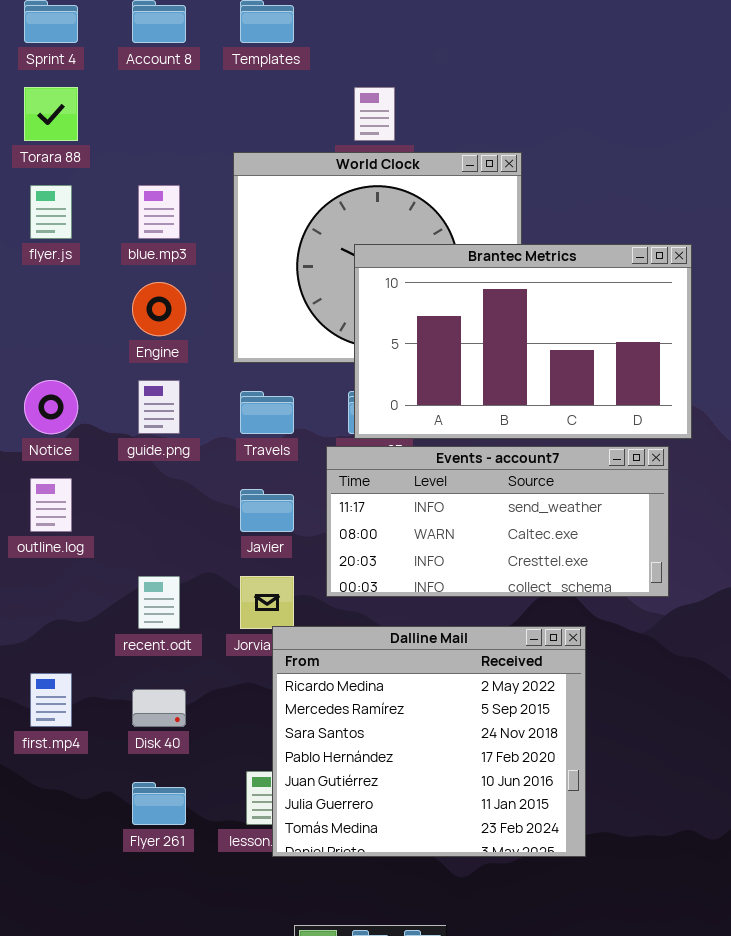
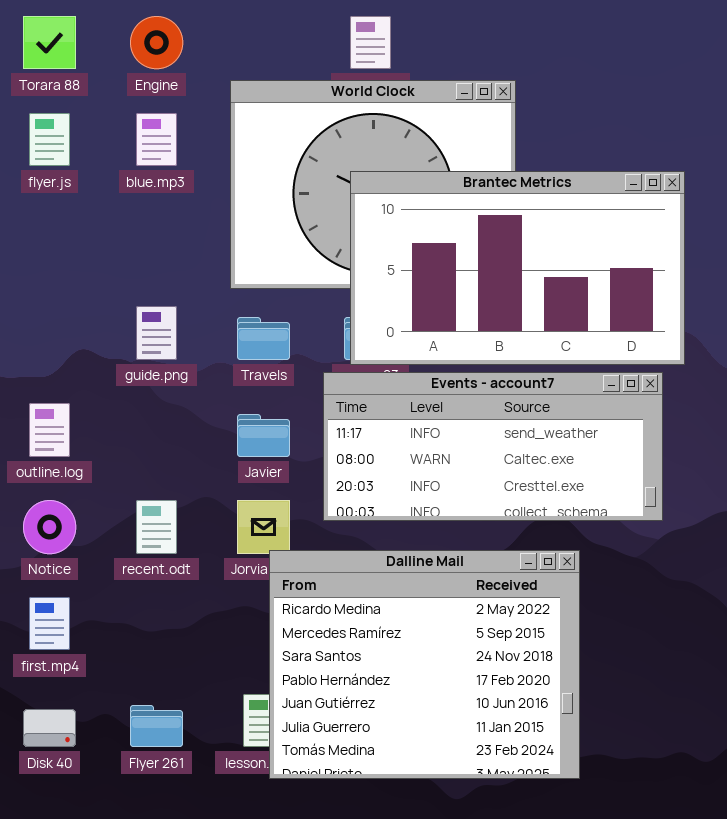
Engine: [132,282,186,336] -> [130,16,183,69], moved
Notice: [24,380,78,434] -> [23,500,76,554], moved
Disk 40: [132,689,186,727] -> [23,709,76,747], moved

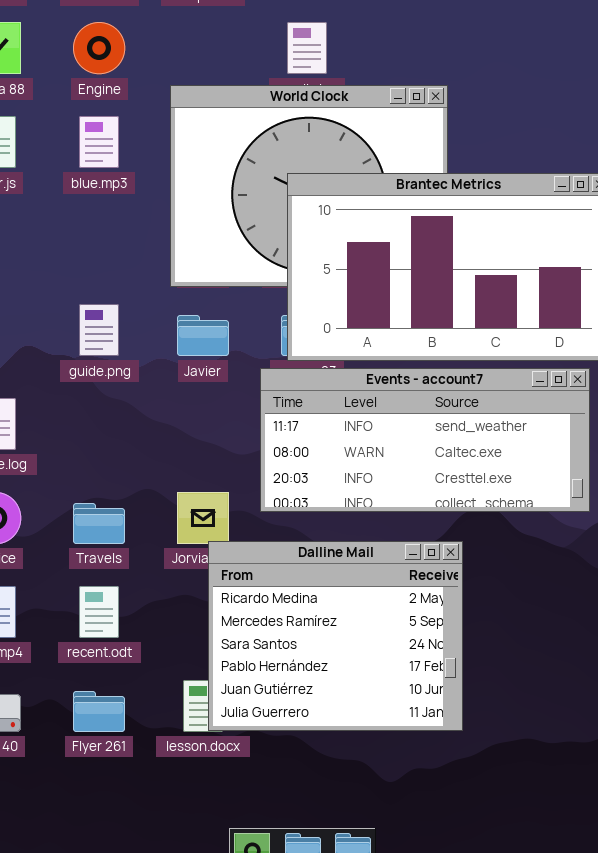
Travels: [237,317,290,360] -> [73,503,125,544], moved
Javier: [237,414,290,457] -> [177,315,229,356], moved
recent.odt: [136,500,177,554] -> [79,586,119,638], moved
Dalline Mail: [269,550,580,779] -> [208,541,463,731], resized

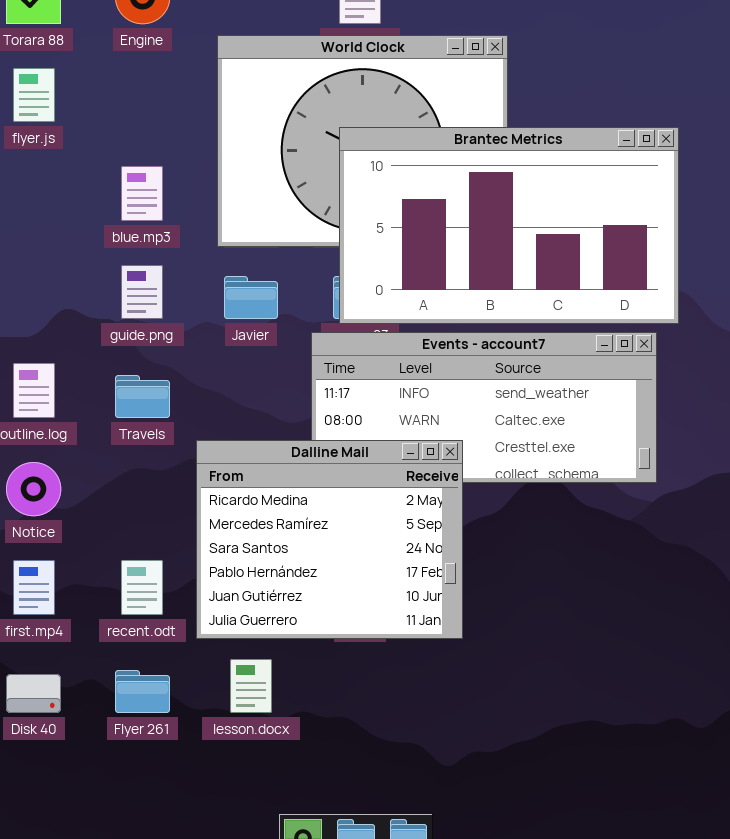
blue.mp3: [79,116,119,168] -> [121,166,163,221], moved
Travels: [73,503,125,544] -> [115,375,170,418], moved
Dalline Mail: [208,541,463,731] -> [196,440,463,639], moved

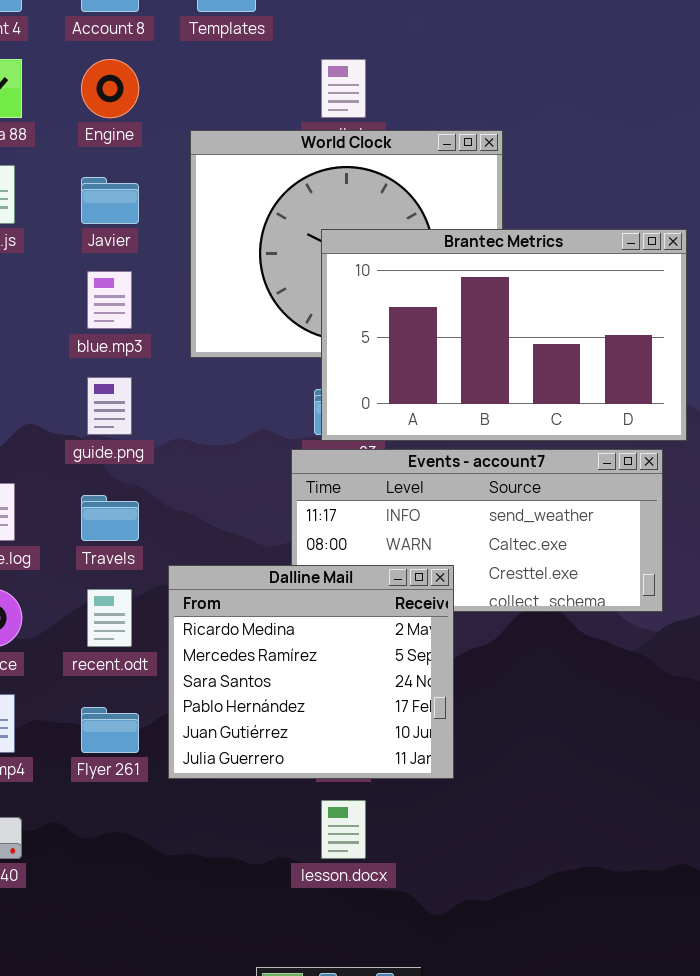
Javier: [224,276,278,319] -> [81,177,139,224], moved
recent.odt: [121,560,163,615] -> [87,589,132,647], moved
lesson.docx: [230,659,272,713] -> [321,800,366,859], moved
Flyer 261: [115,670,170,713] -> [81,707,139,753], moved

